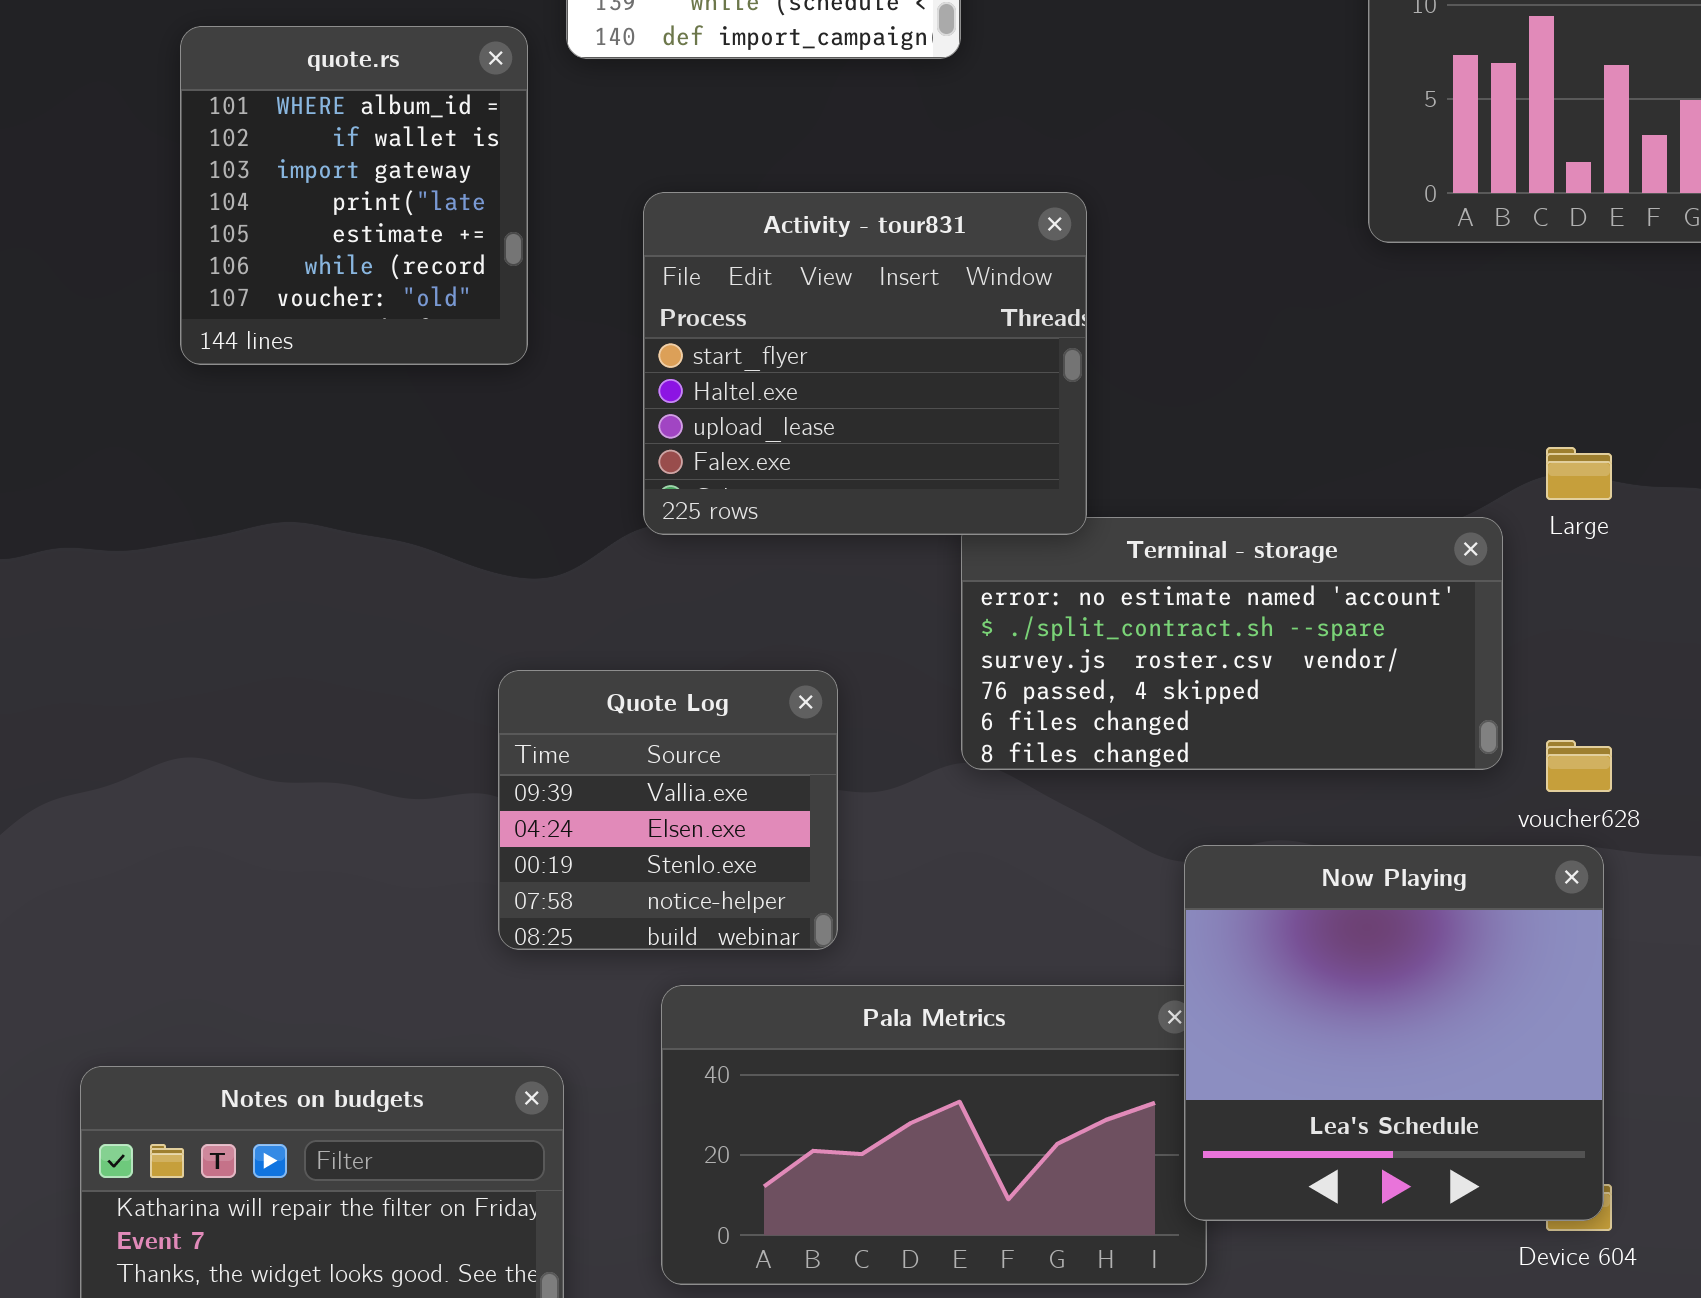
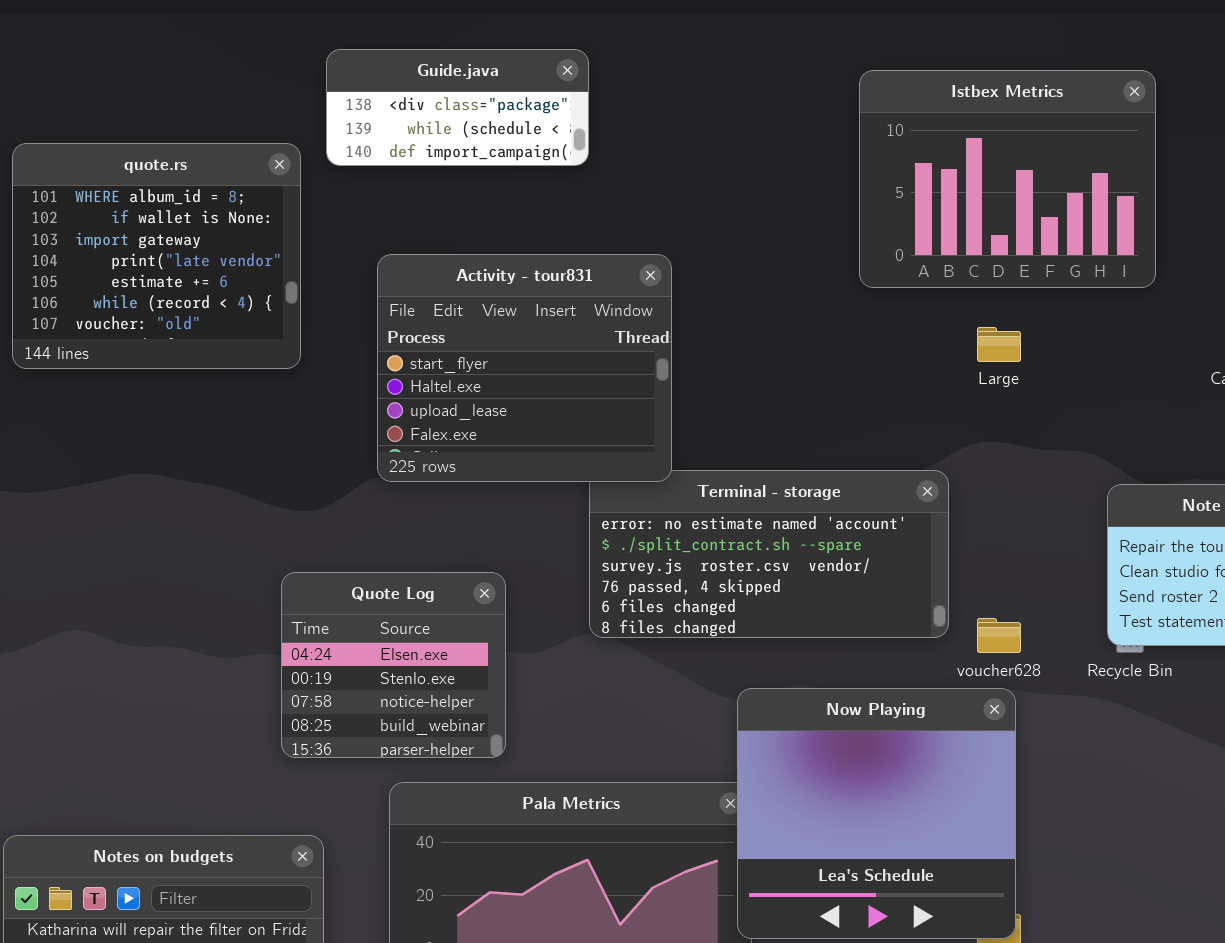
quote.rs: [180,26,528,365] -> [12,143,301,369], resized
Large: [1546,447,1612,500] -> [977,327,1021,362], moved
Quote Log: [498,670,838,950] -> [281,572,506,758], scrolled down 1 row

